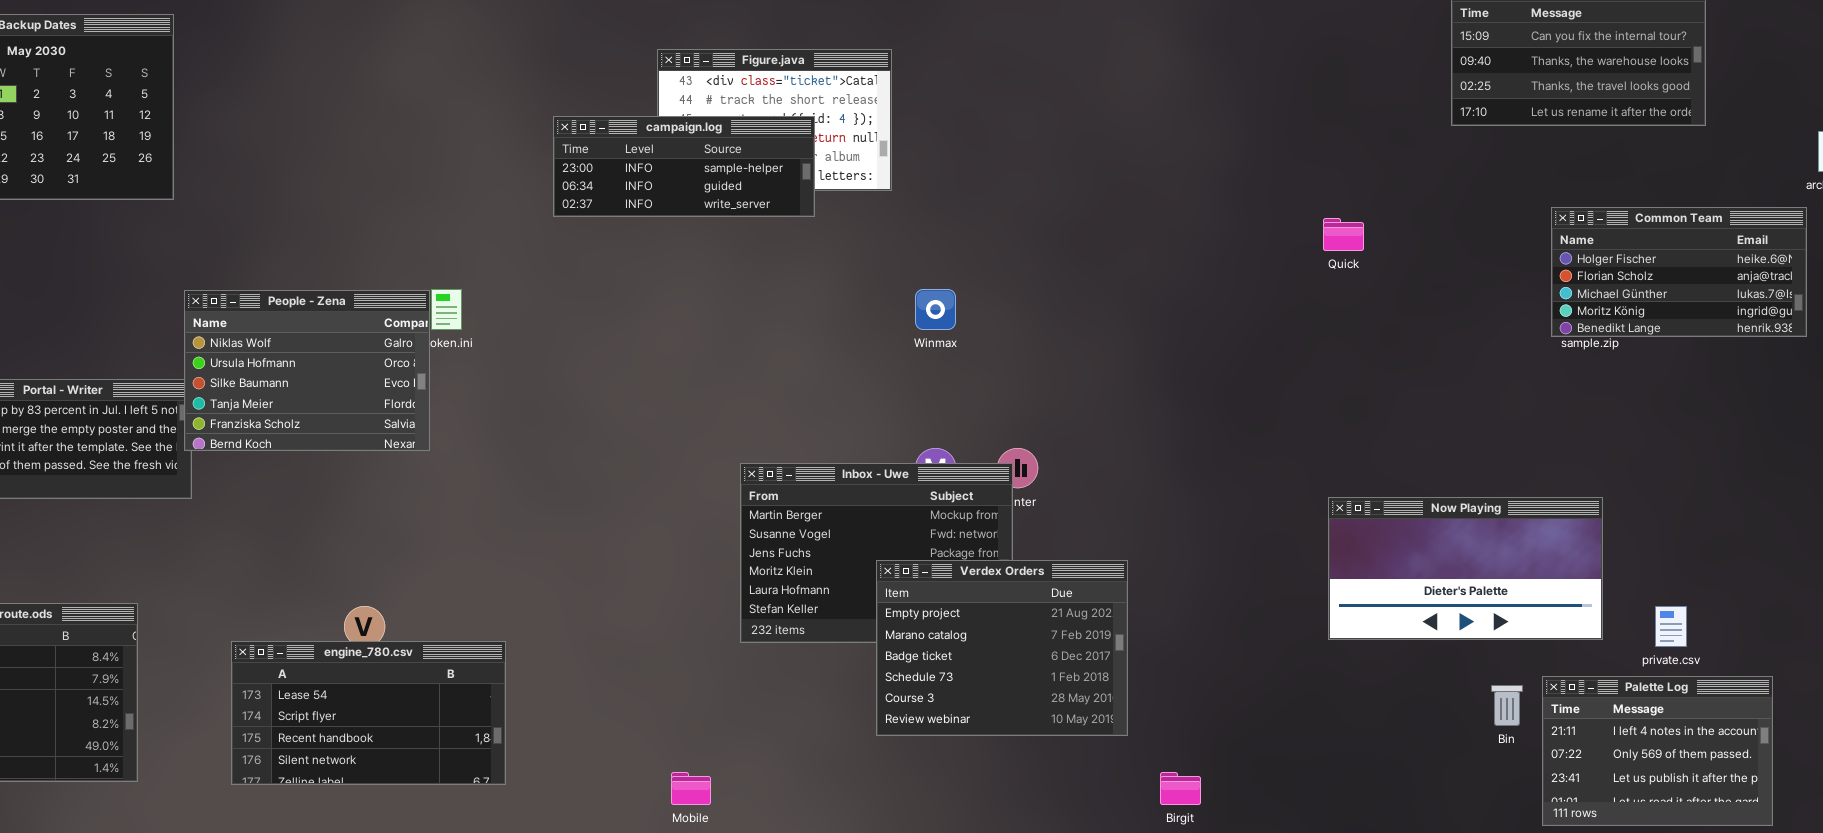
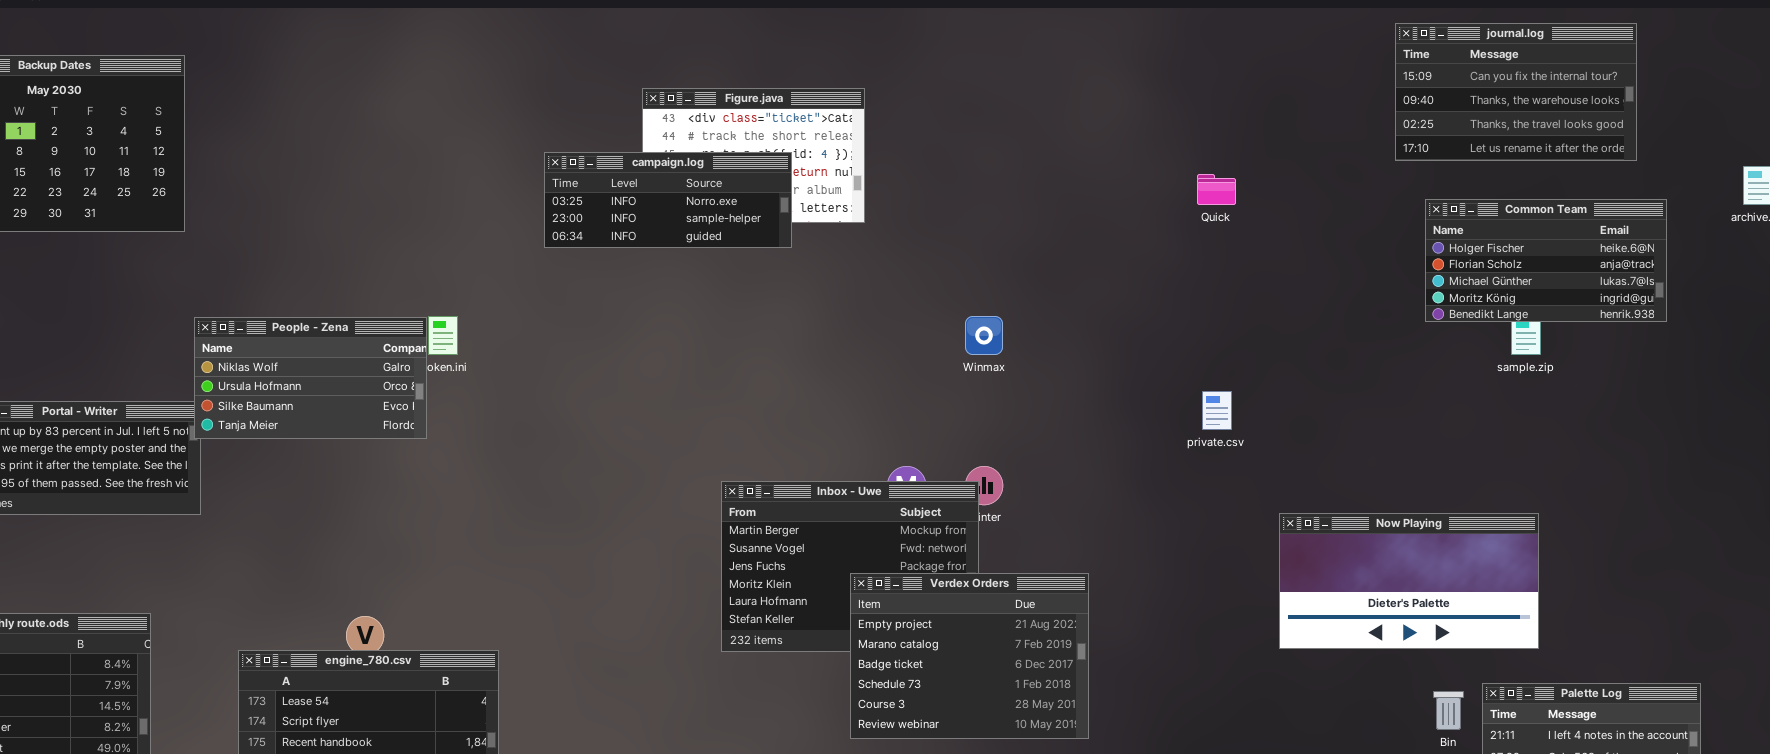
campaign.log: [553,116,815,217] -> [544,152,792,248], scrolled up 1 row
Common Team: [1551,207,1807,337] -> [1425,199,1667,322], moved
Quick: [1323,218,1364,251] -> [1197,174,1236,205], moved
Winmax: [915,289,956,330] -> [965,316,1003,355], moved
People - Zena: [184,290,430,451] -> [194,317,427,439], resized
private.csv: [1655,606,1687,647] -> [1202,391,1232,430], moved

